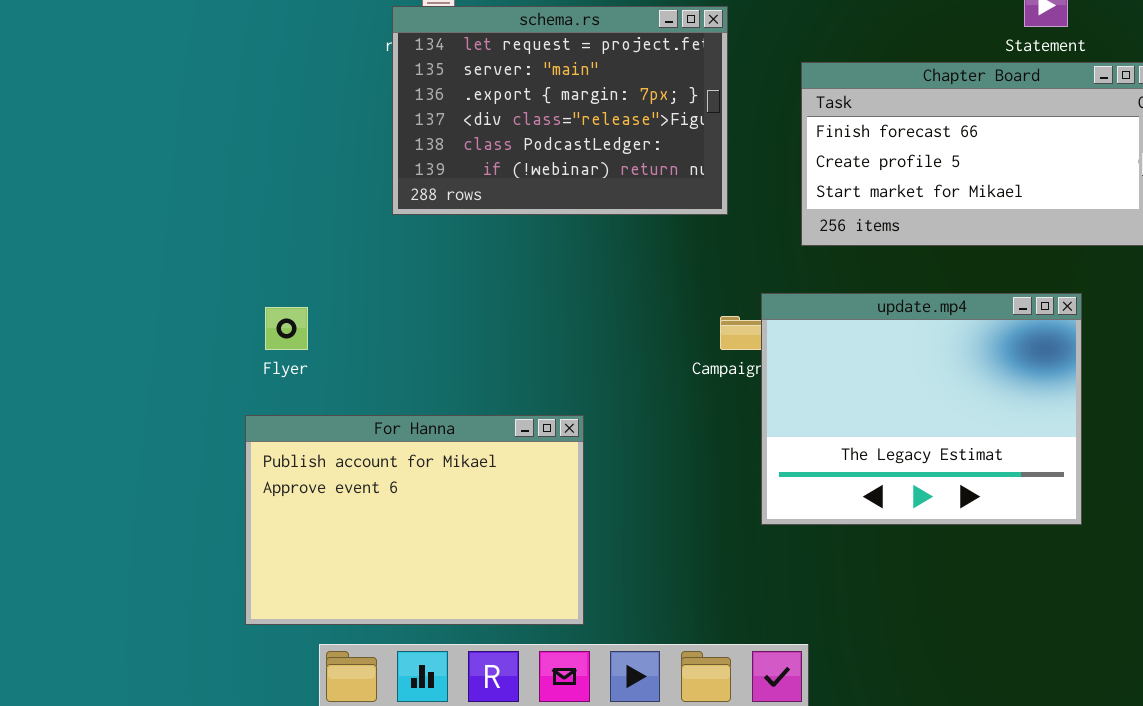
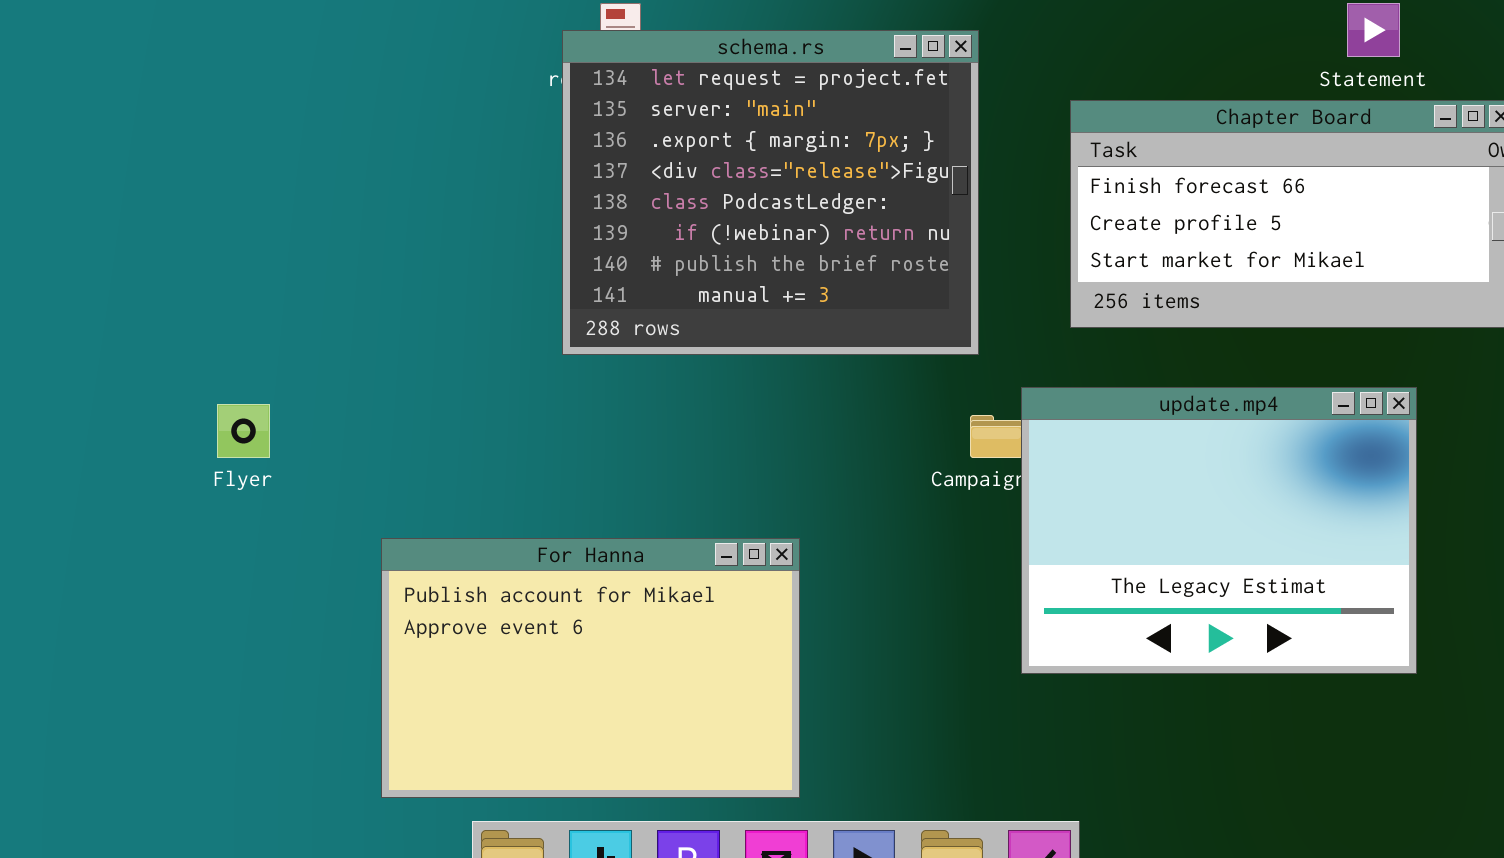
schema.rs: [392,6,728,215] -> [562,30,979,355], resized
Flyer: [265,307,308,350] -> [217,404,270,458], moved

